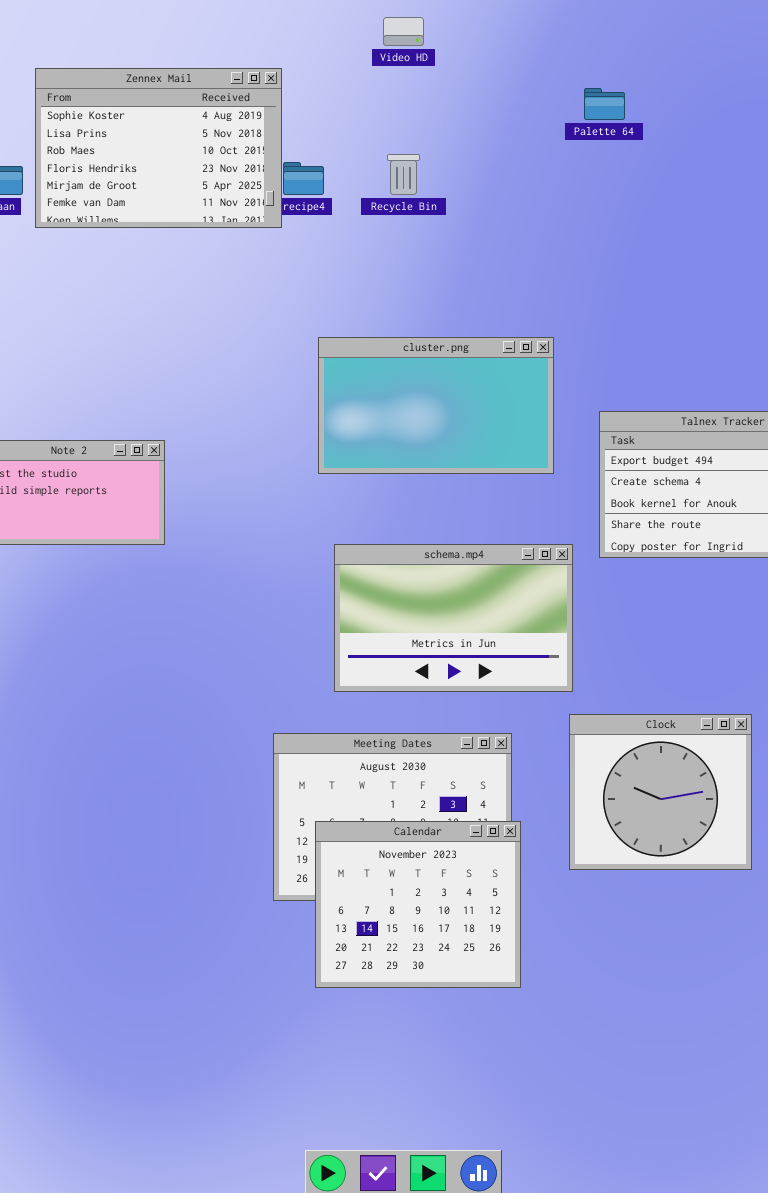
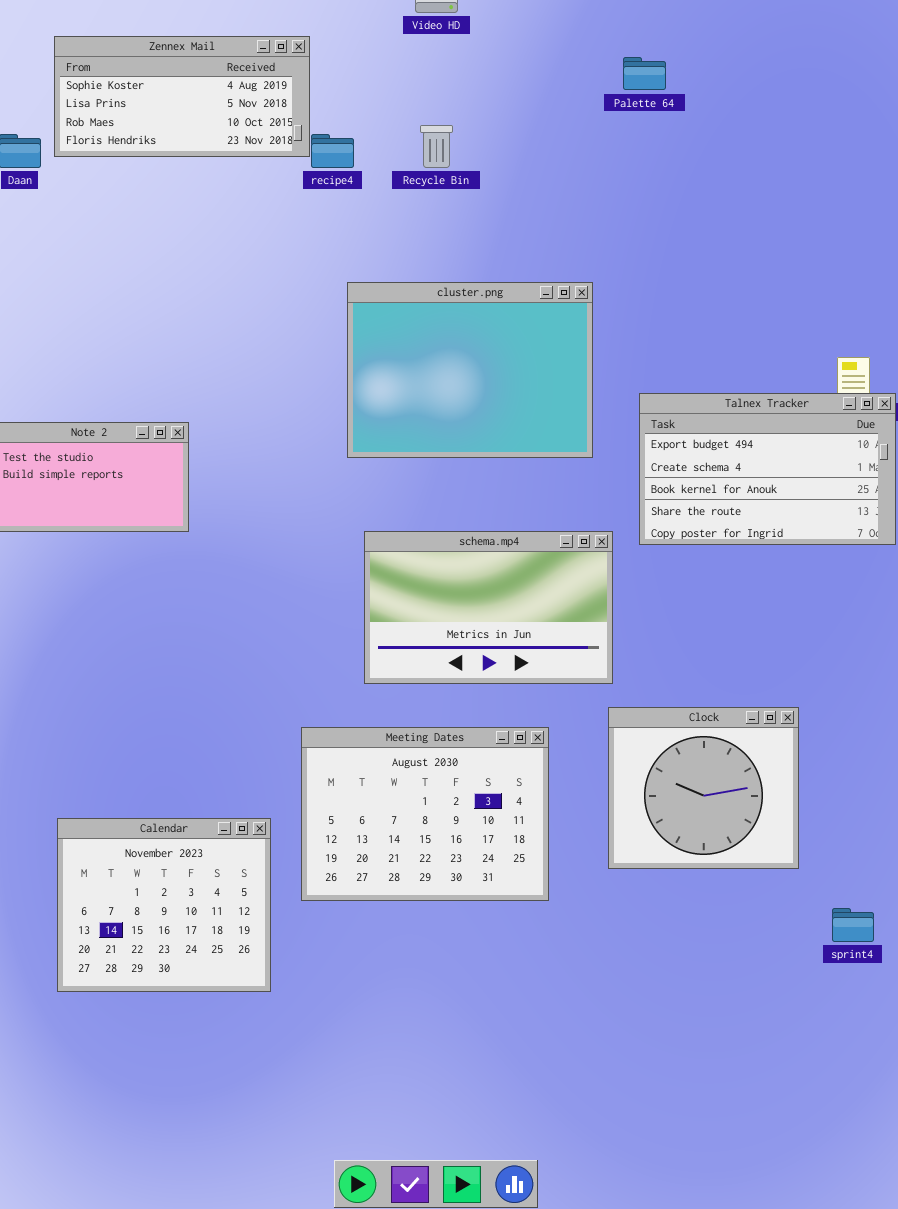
Zennex Mail: [35,68,282,228] -> [54,36,310,157], resized
cluster.png: [318,337,554,474] -> [347,282,593,458], resized
Calendar: [315,821,521,988] -> [57,818,271,992], moved

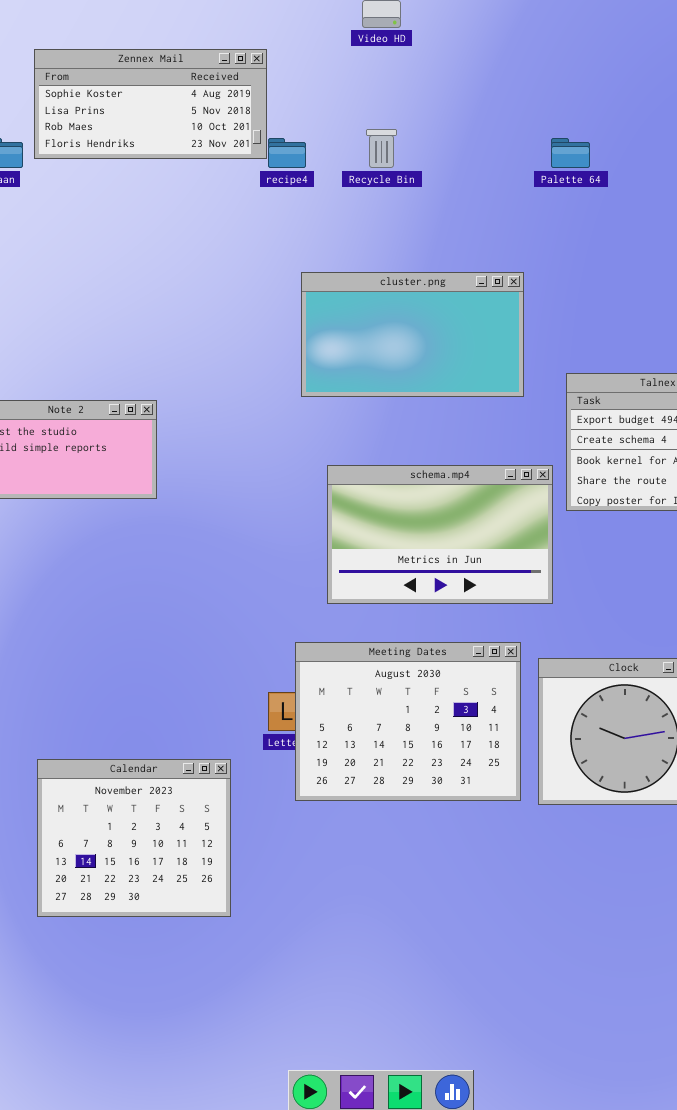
Palette 64: [623,57,666,90] -> [551,138,590,168], moved
cluster.png: [347,282,593,458] -> [301,272,524,397], resized
schema.mp4: [364,531,613,684] -> [327,465,553,604], moved
Meeting Dates: [301,727,549,901] -> [295,642,521,801], moved

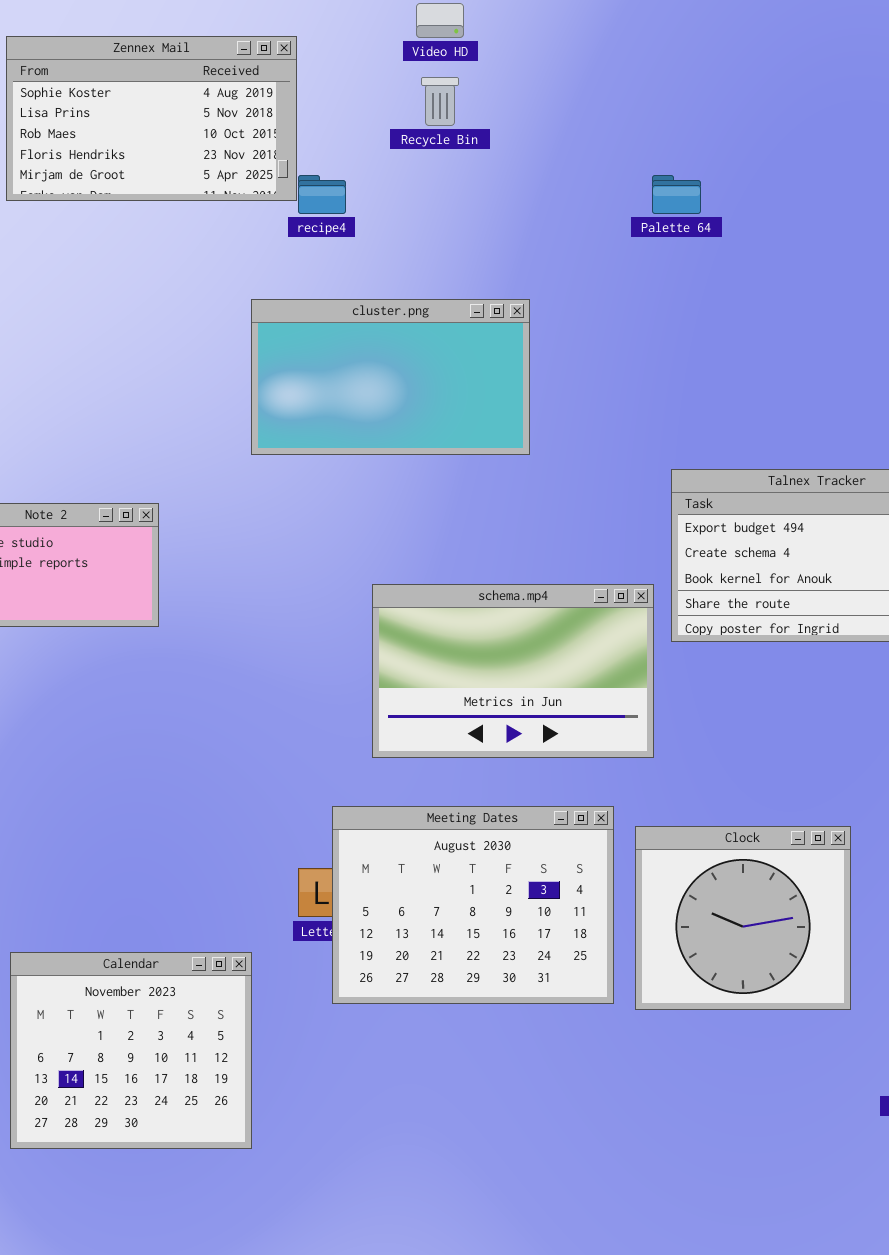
Zennex Mail: [34,49,267,159] -> [6,36,297,201], resized
Recycle Bin: [366,129,397,168] -> [421,77,459,126], moved
cluster.png: [301,272,524,397] -> [251,299,530,455], moved

